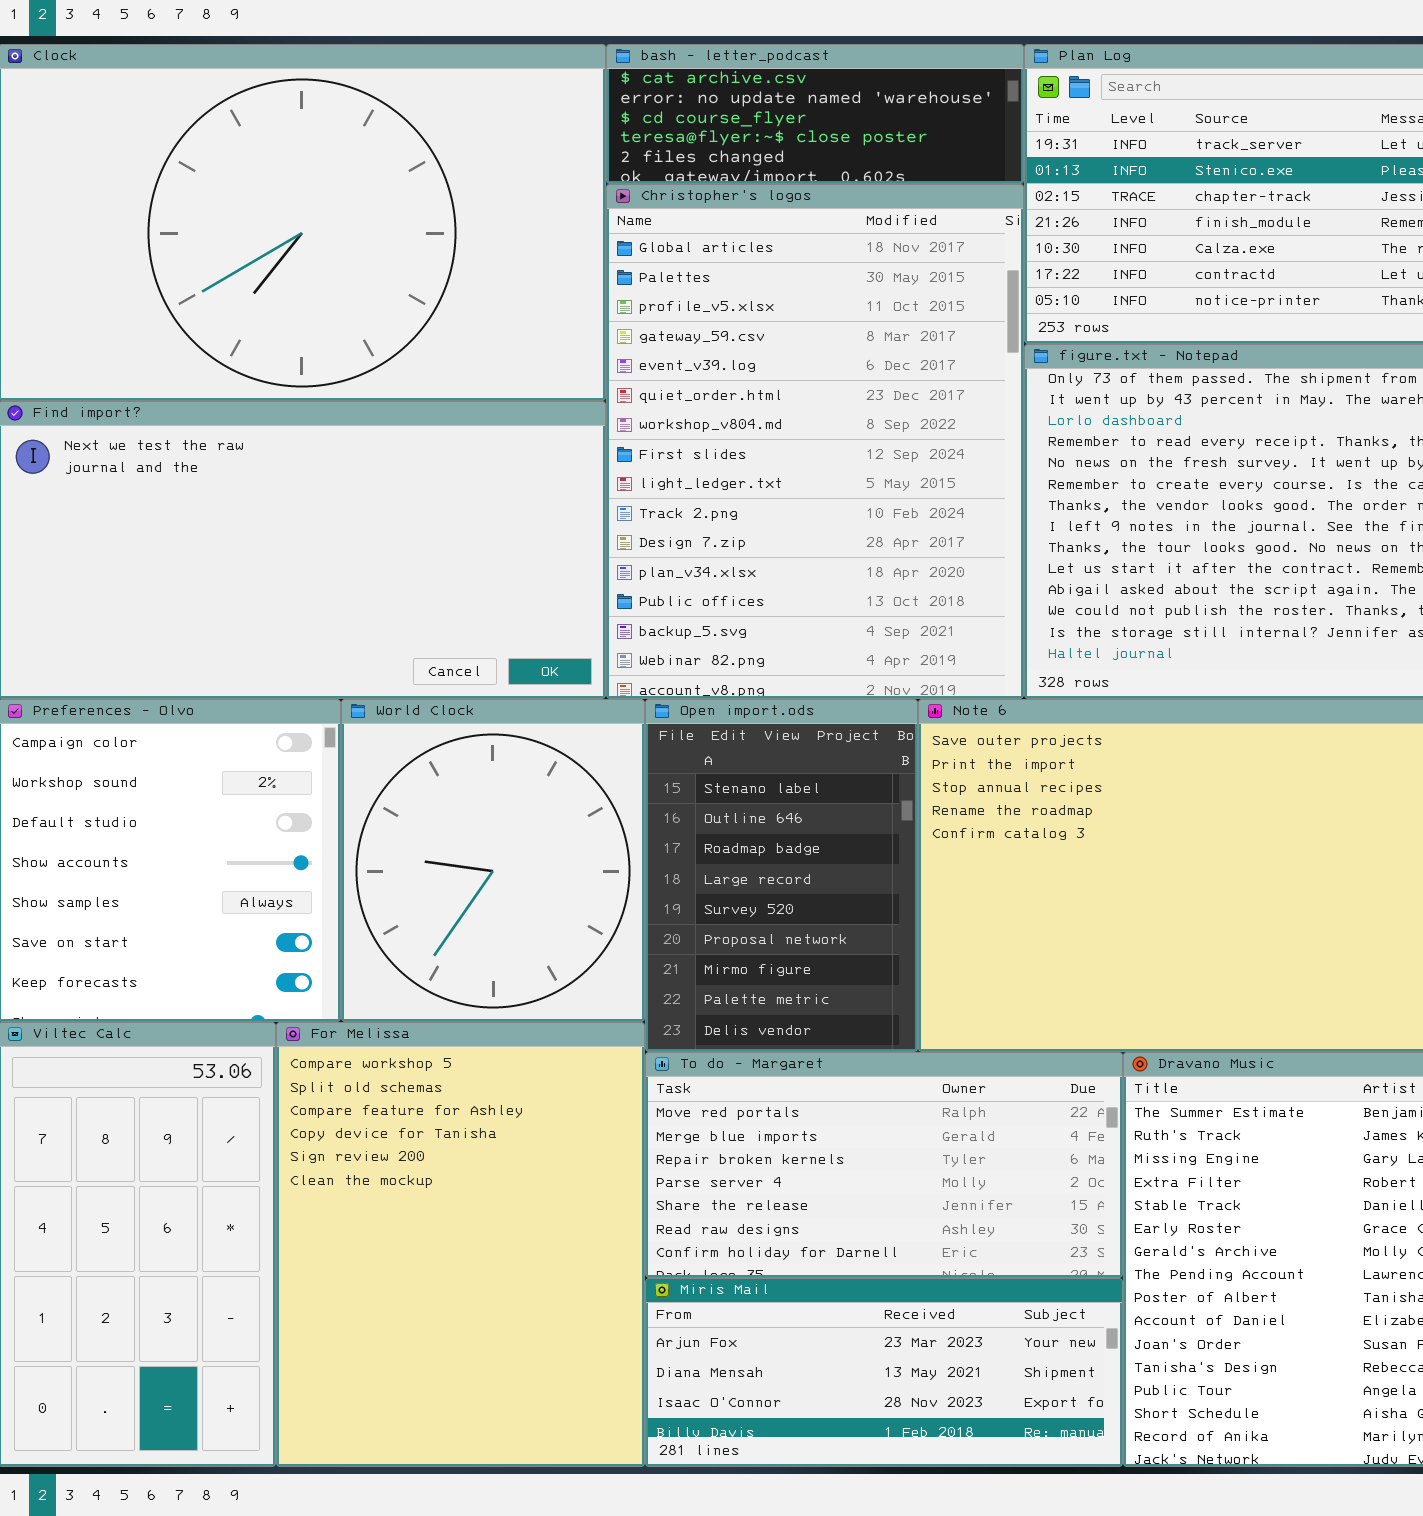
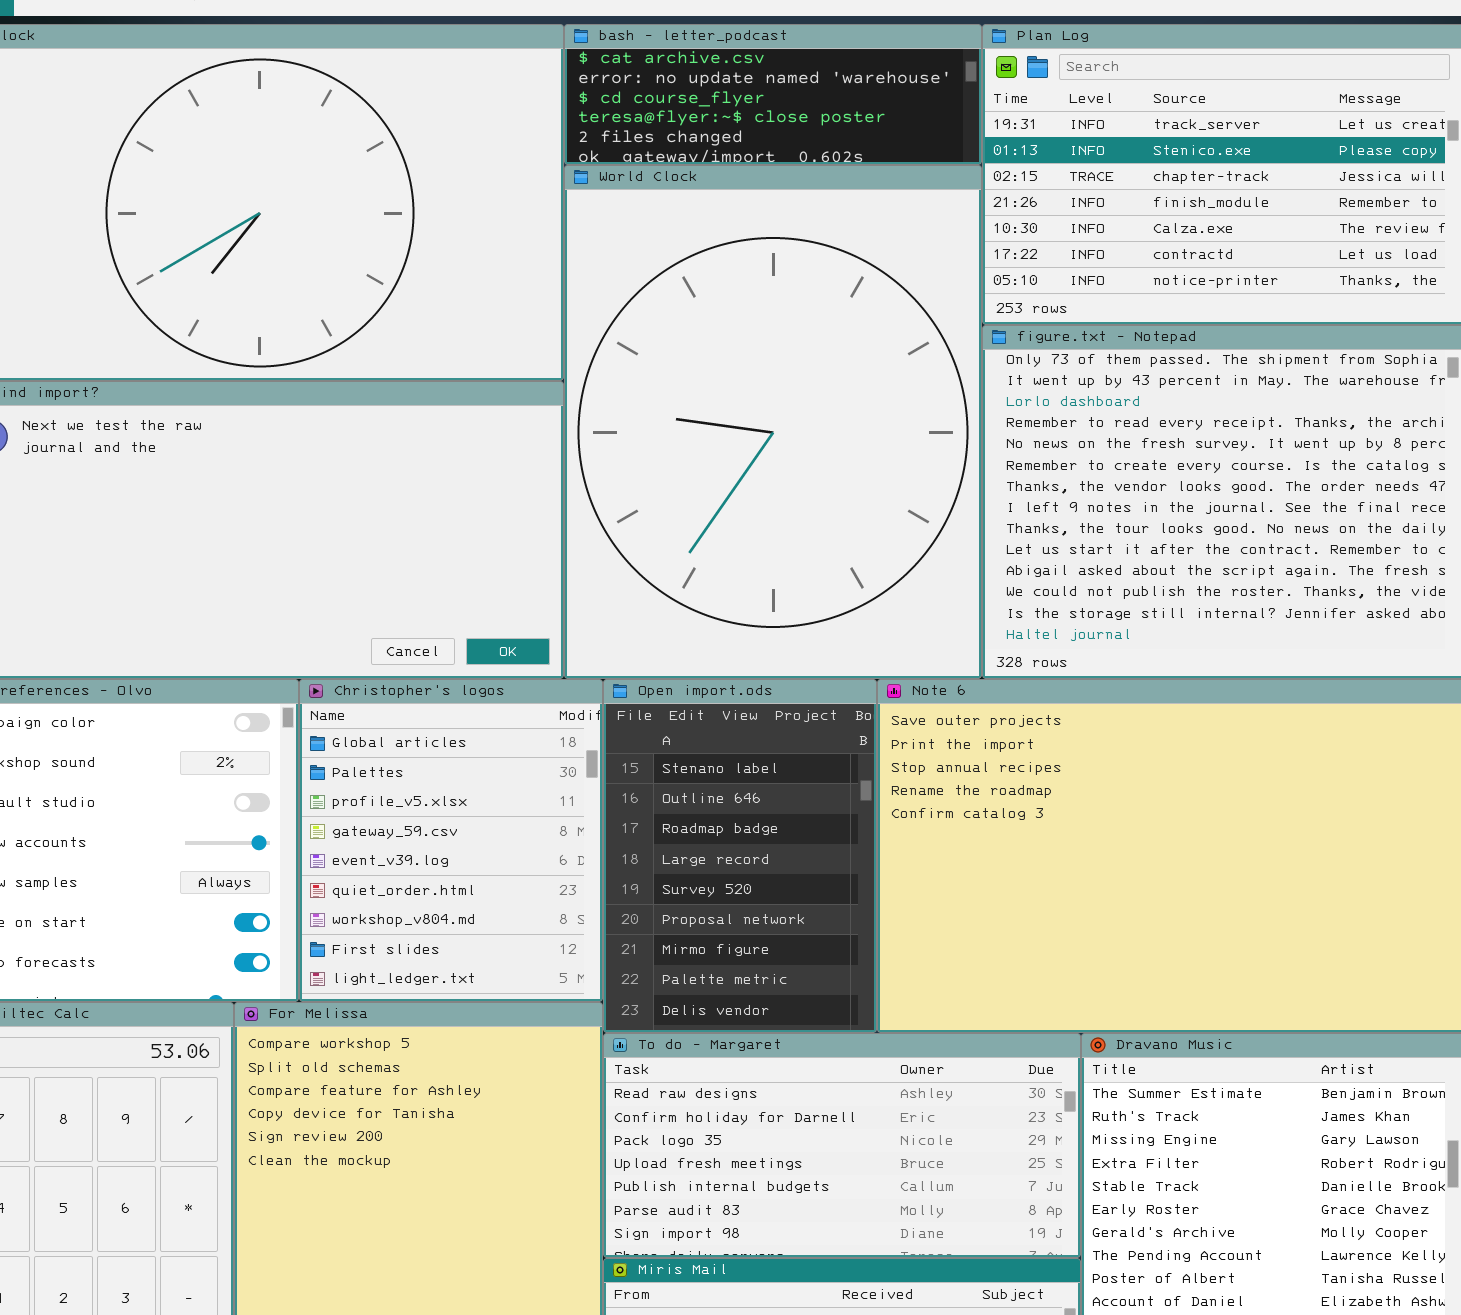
Christopher's logos: [606,184,1024,699] -> [299,679,603,1002], moved, resized
World Clock: [341,699,645,1022] -> [564,165,982,679], moved, resized
To do - Margaret: [645,1052,1123,1278] -> [603,1033,1081,1258], scrolled down 5 rows

